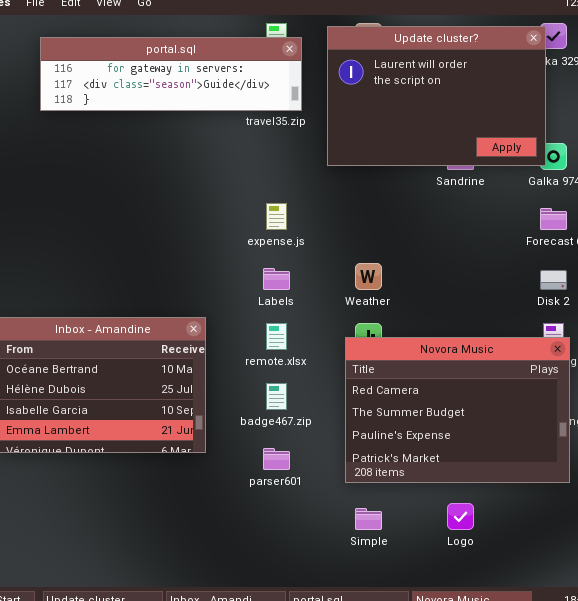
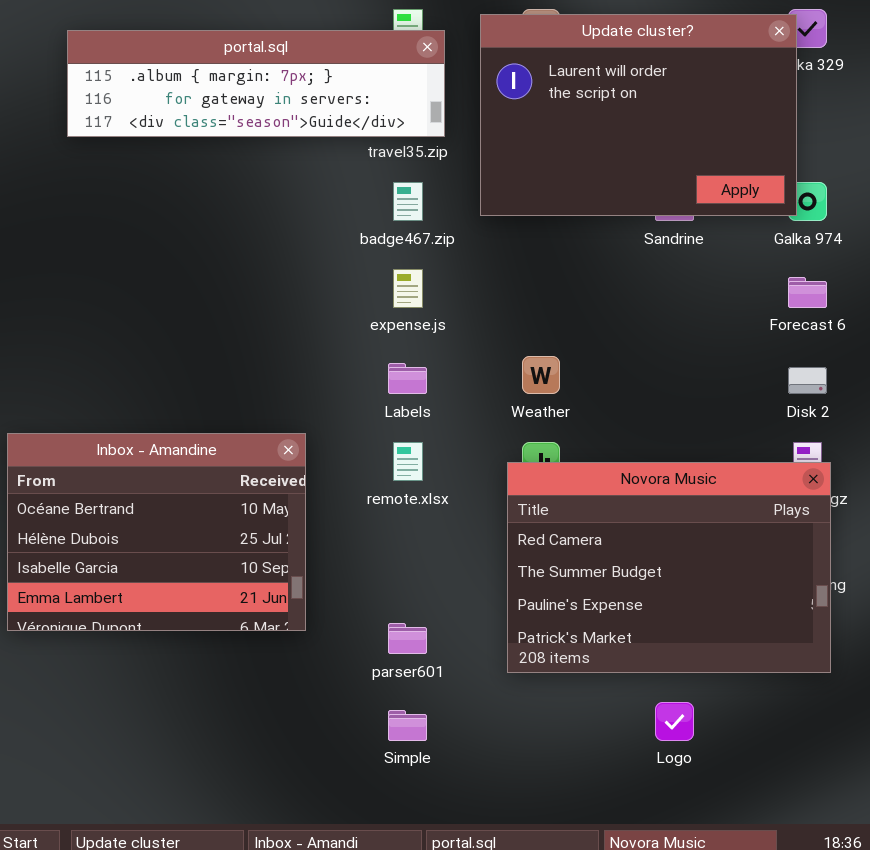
portal.sql: [40,37,302,111] -> [67,30,445,137], scrolled up 1 row
badge467.zip: [266,383,287,410] -> [393,182,423,221], moved
Simple: [355,508,382,530] -> [388,710,427,741], moved

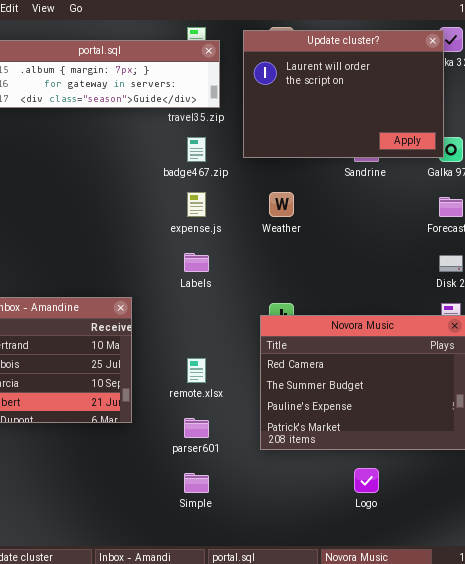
Weather: [522,356,560,394] -> [269,192,294,217], moved
remote.xlsx: [393,442,423,481] -> [187,358,206,383], moved

